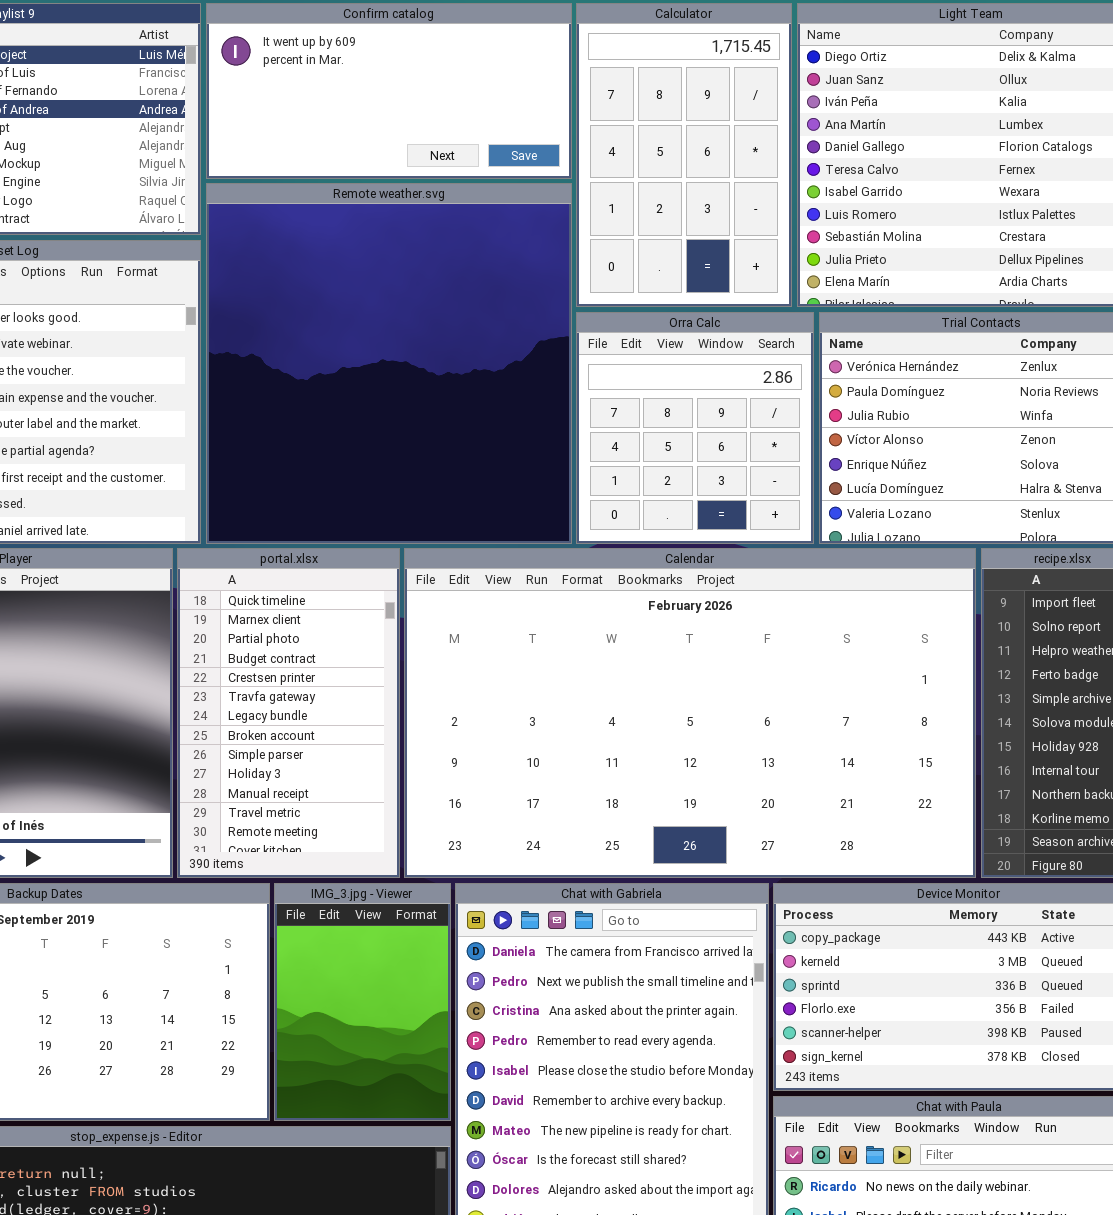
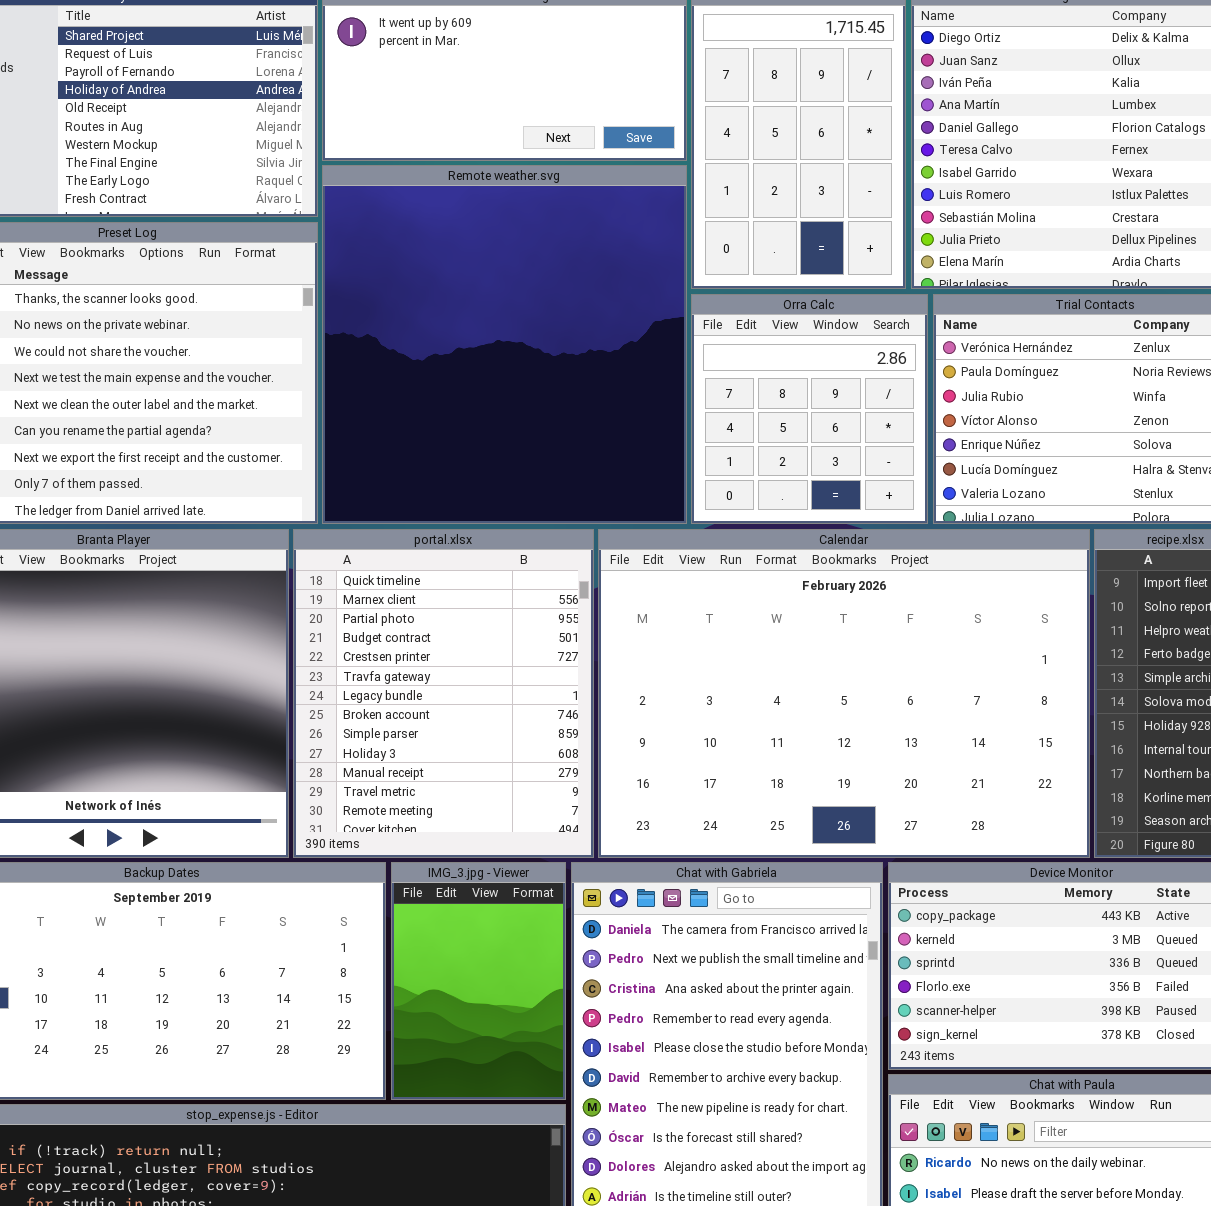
portal.xlsx: [177,548,400,878] -> [293,529,594,858], resized
Calendar: [404,548,976,878] -> [598,529,1090,858], resized

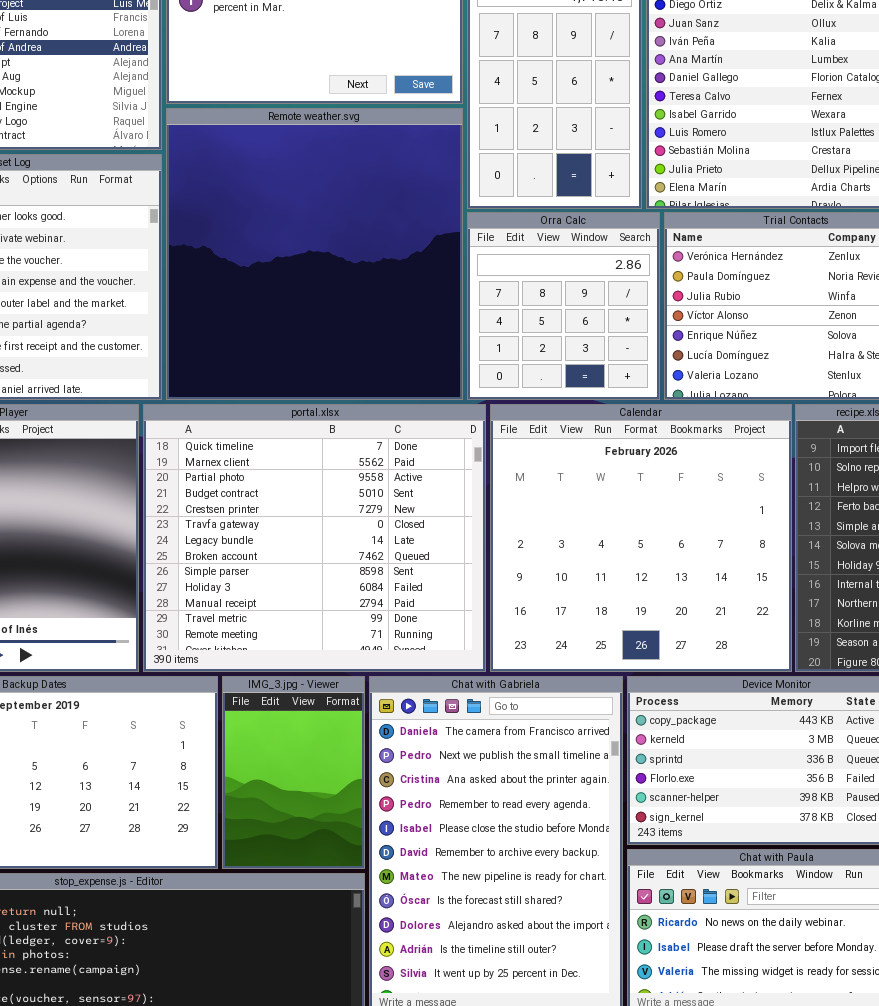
portal.xlsx: [293,529,594,858] -> [143,404,486,672], resized
Calendar: [598,529,1090,858] -> [490,404,792,672], resized

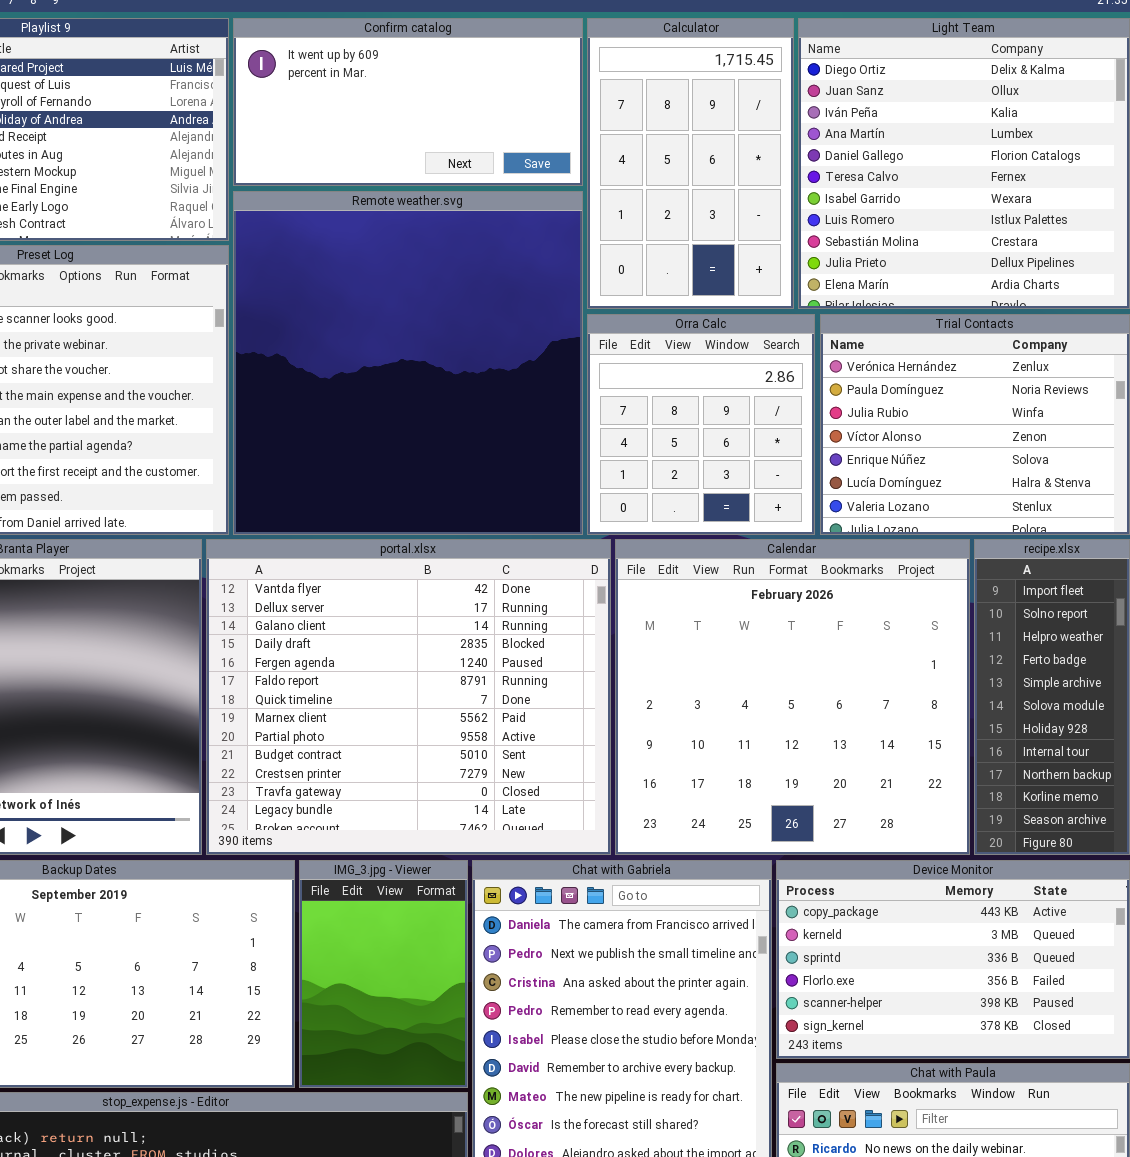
portal.xlsx: [143,404,486,672] -> [206,539,611,855], scrolled up 6 rows

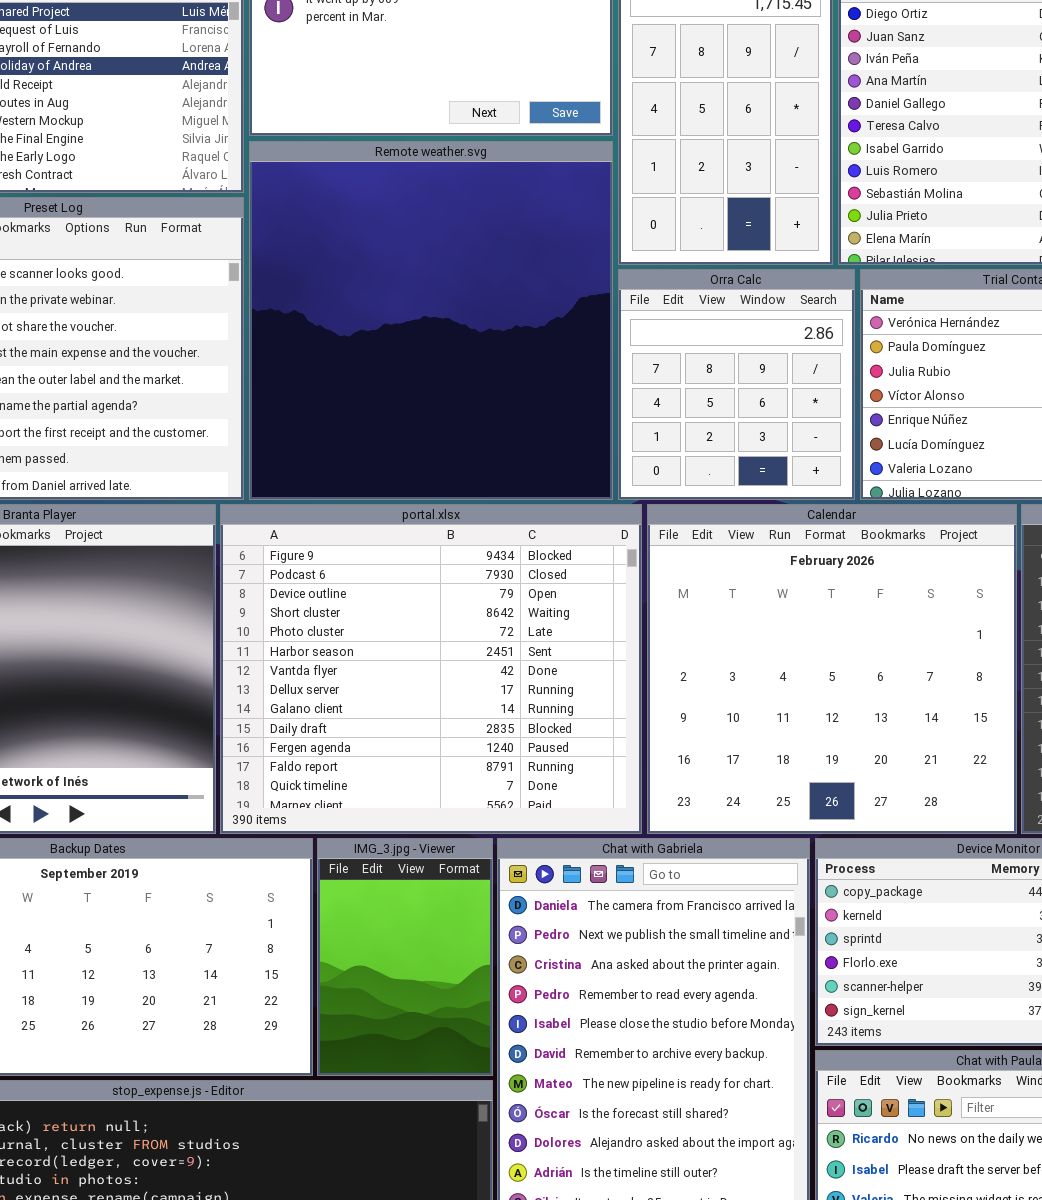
portal.xlsx: [206,539,611,855] -> [220,504,642,834], scrolled up 6 rows

